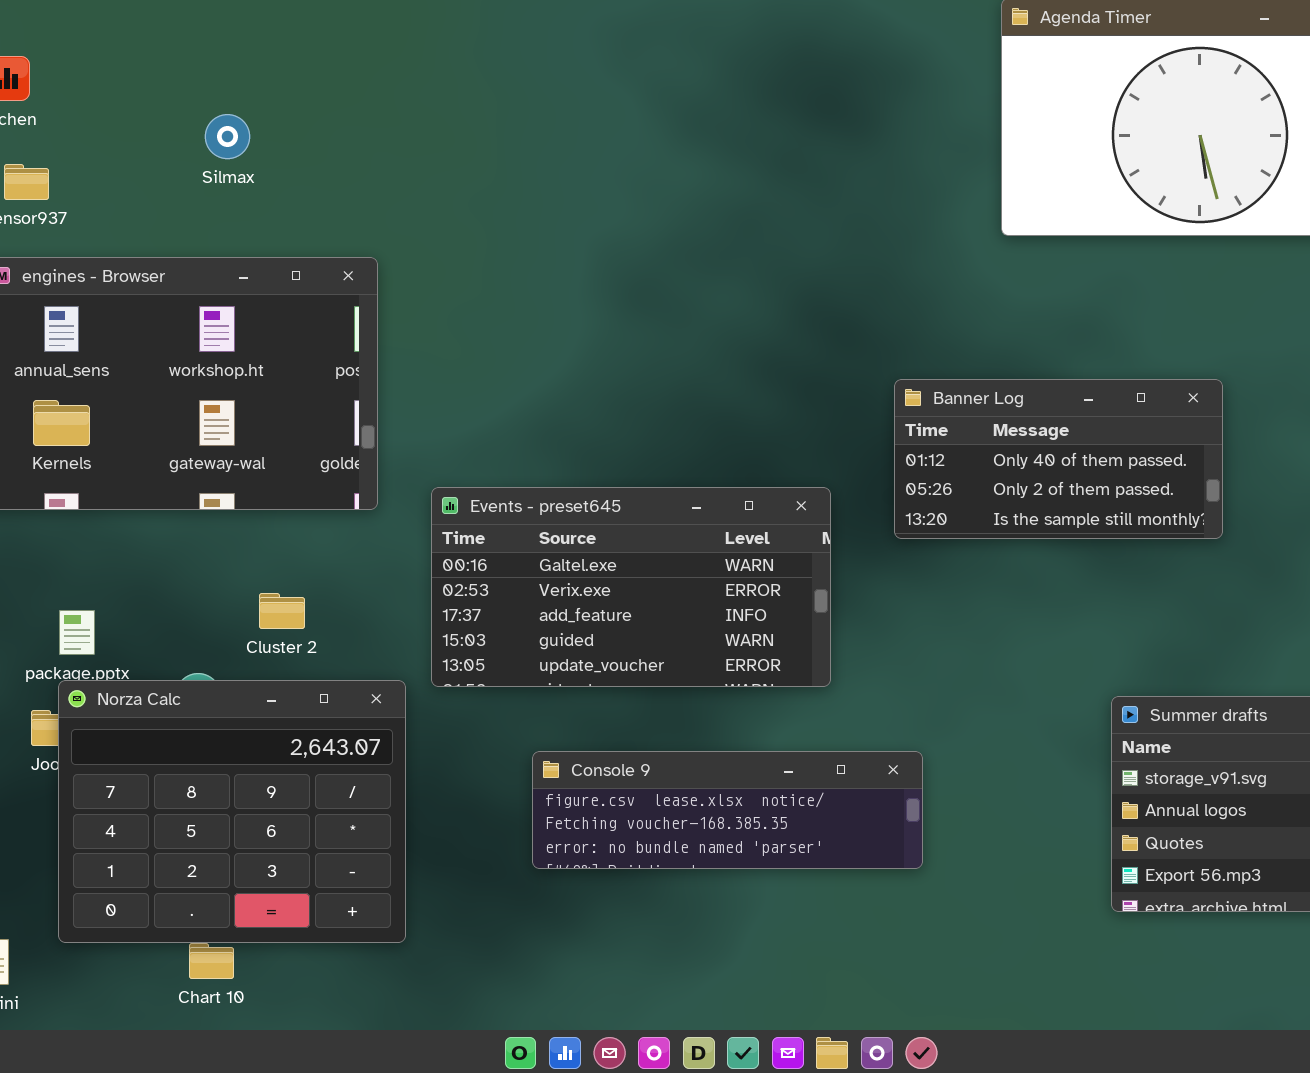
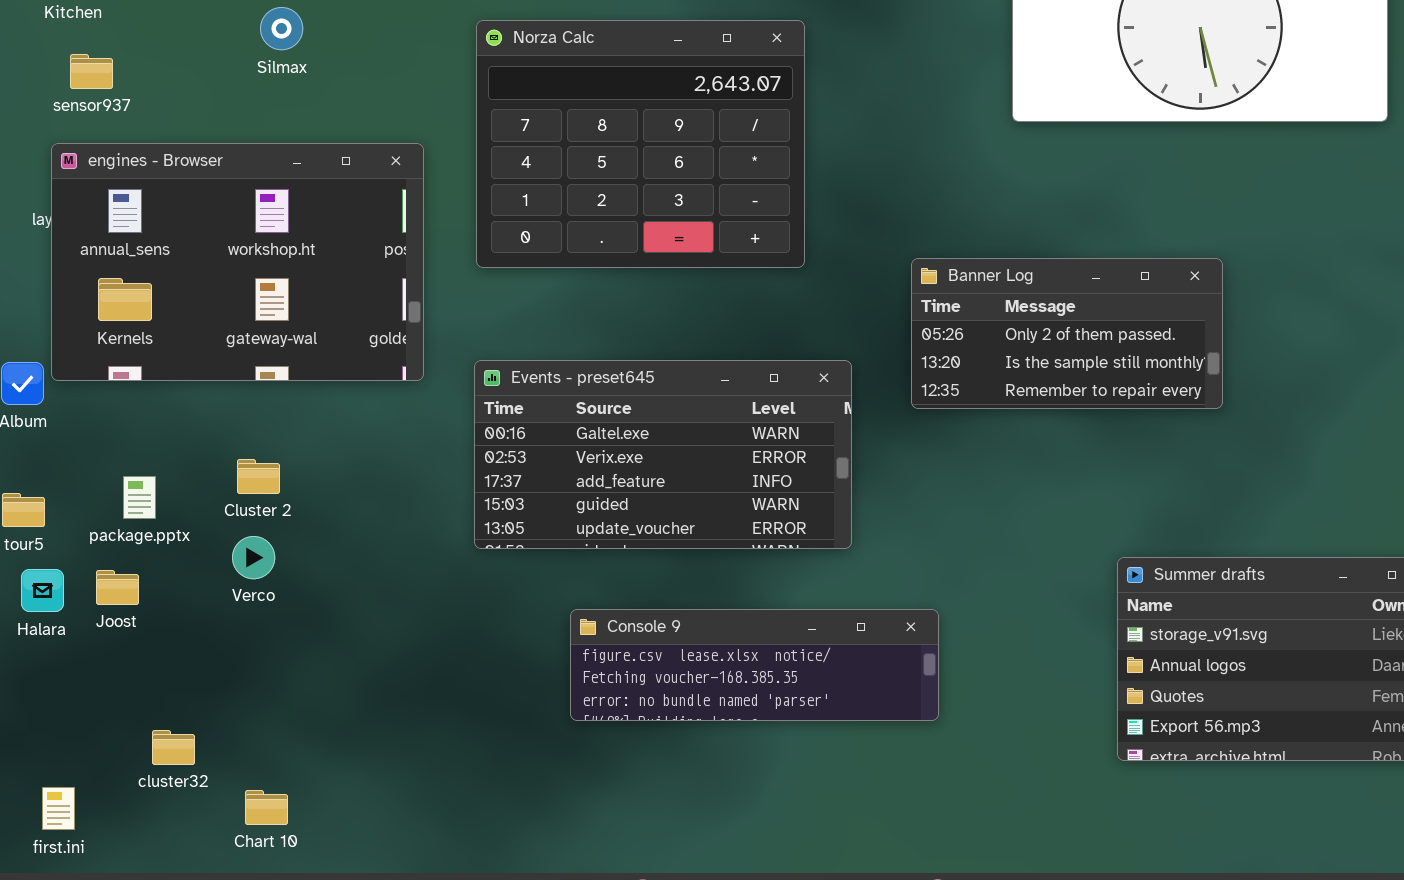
Banner Log: [894,379,1223,539] -> [911,258,1223,409], scrolled down 1 row
Cluster 2: [259,593,305,629] -> [237,459,280,494], moved
Norza Calc: [58,680,406,943] -> [476,20,805,268], moved

